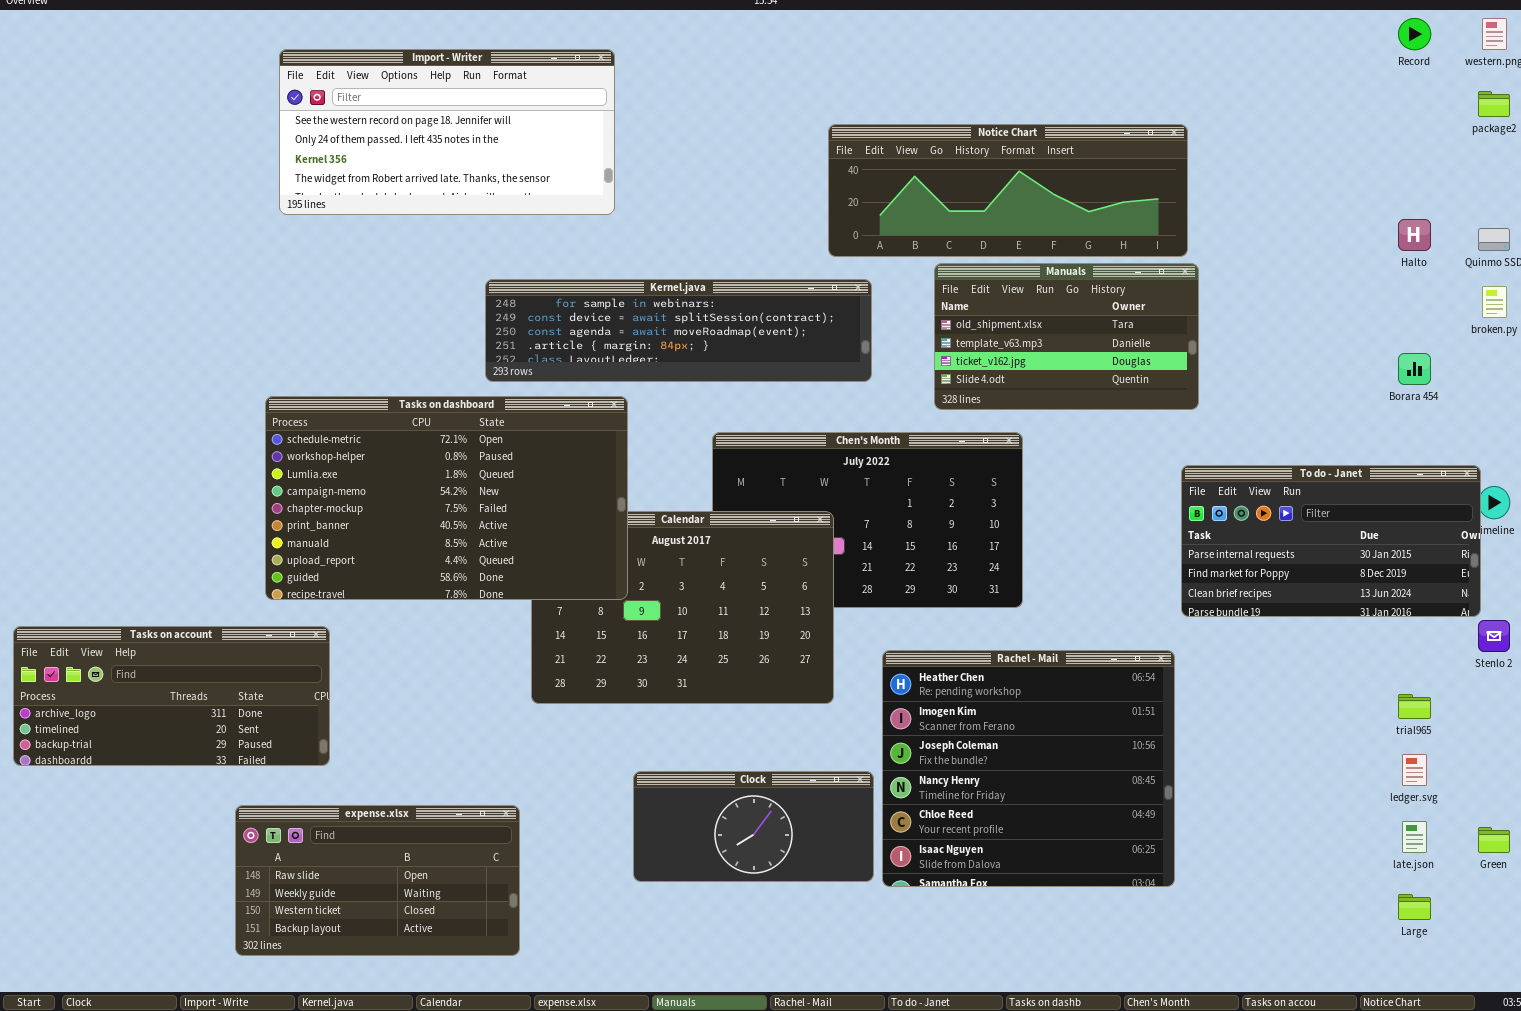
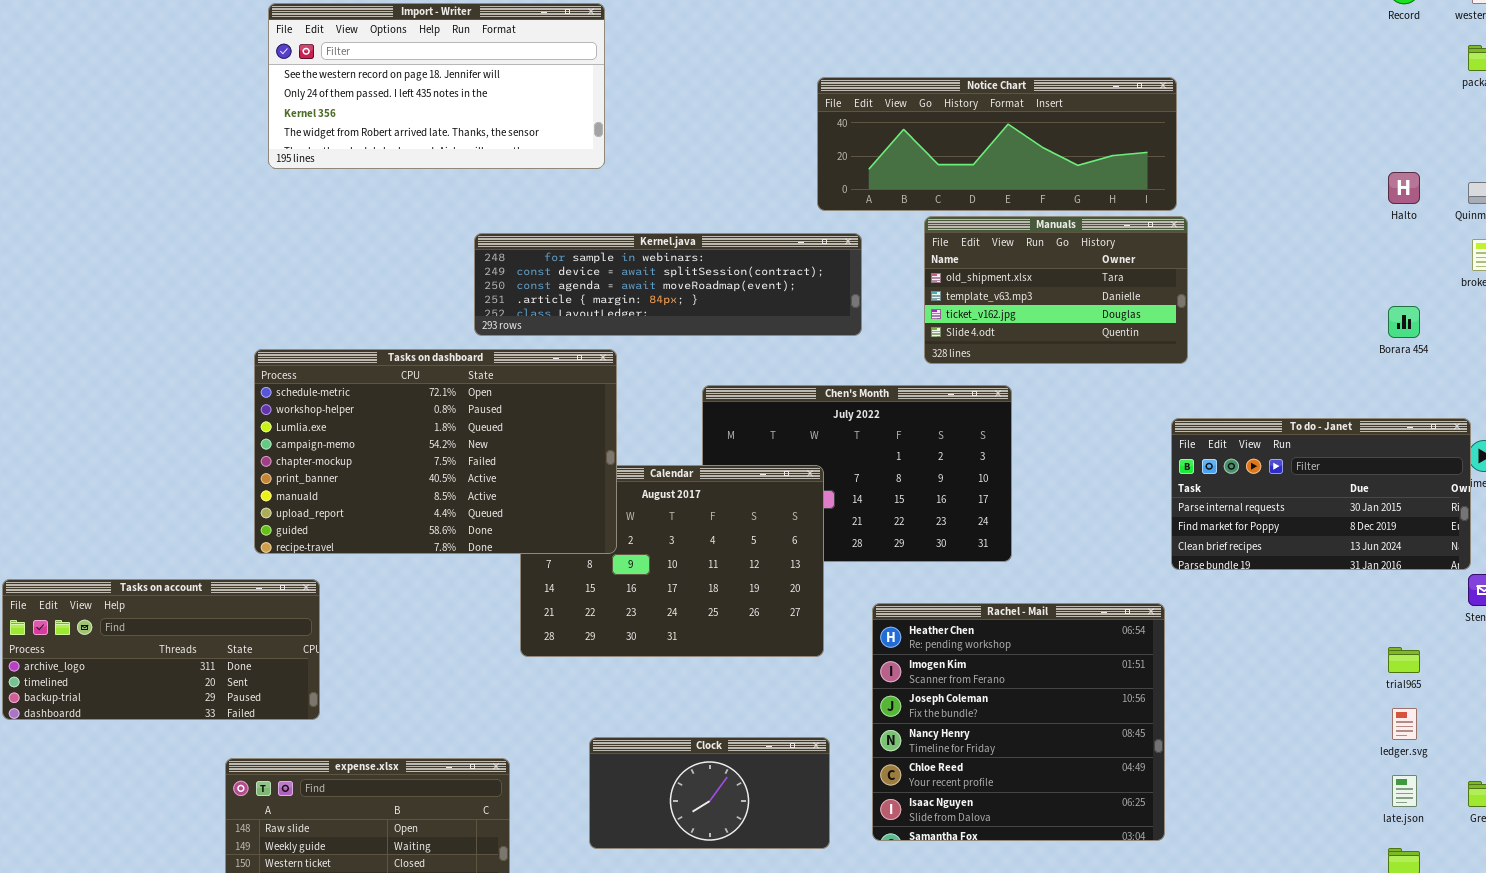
Clock: [633,771,874,882] -> [589,737,830,849], moved

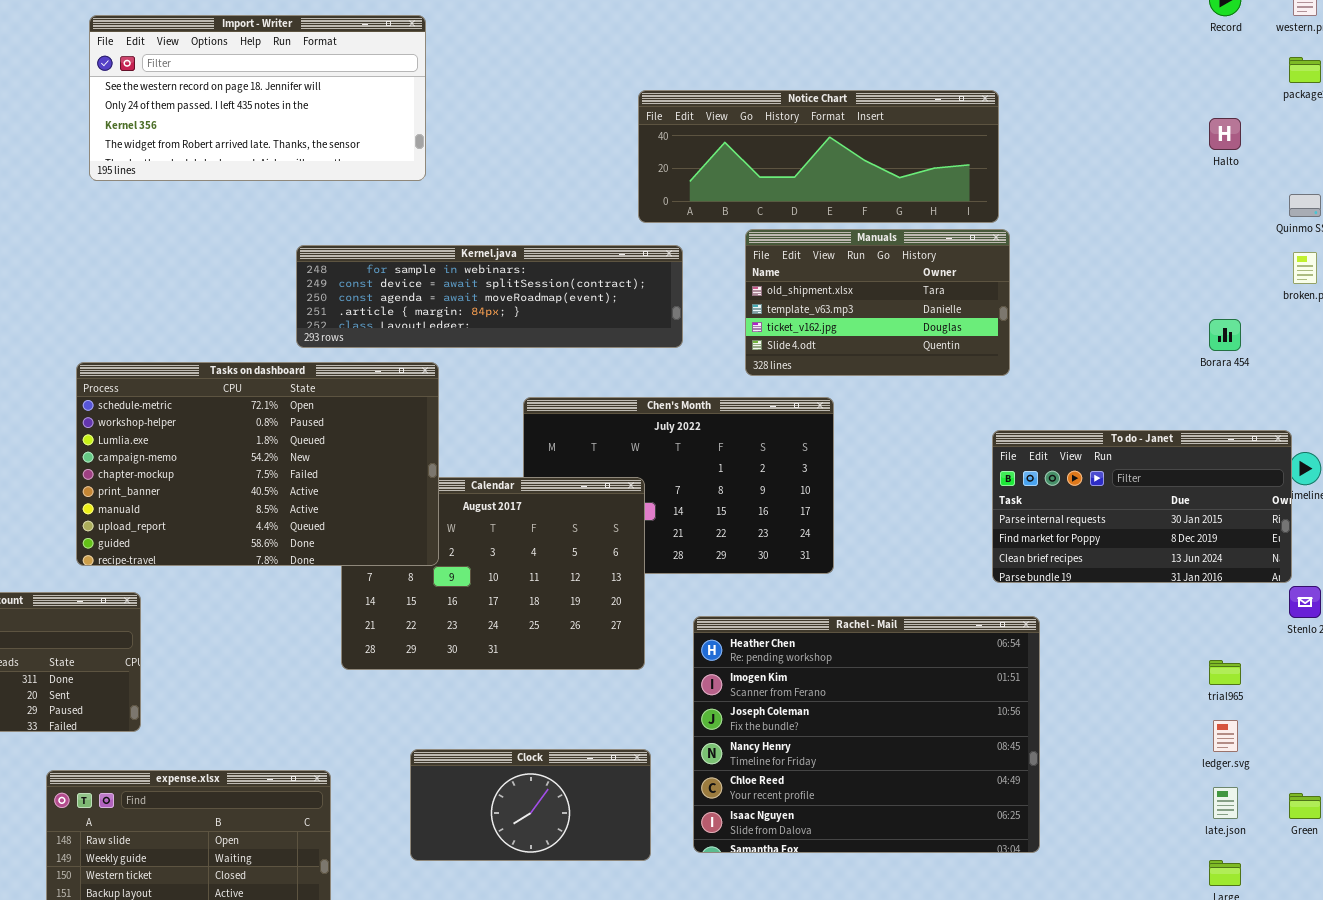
Halto: [1388,172,1420,204] -> [1209,118,1241,150], moved
Rachel - Mail: [872,603,1165,841] -> [693,616,1040,853], resized

